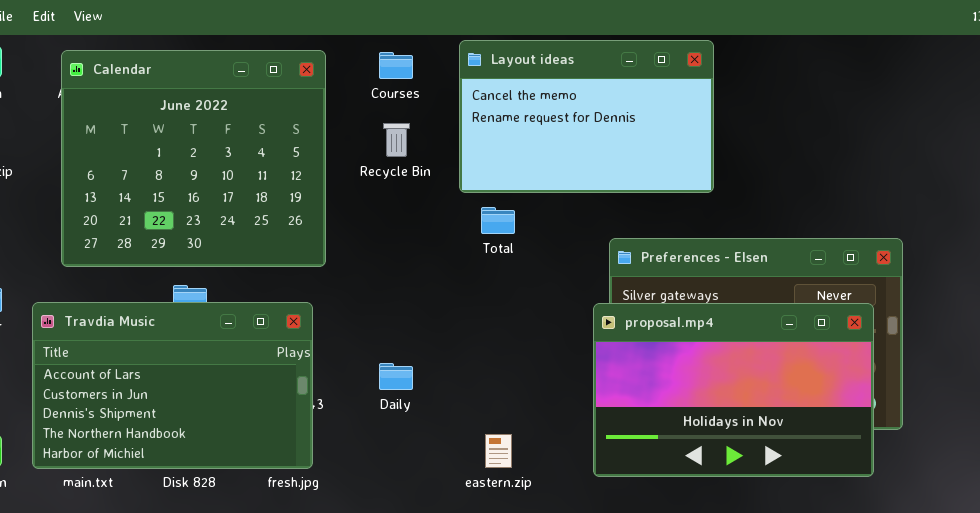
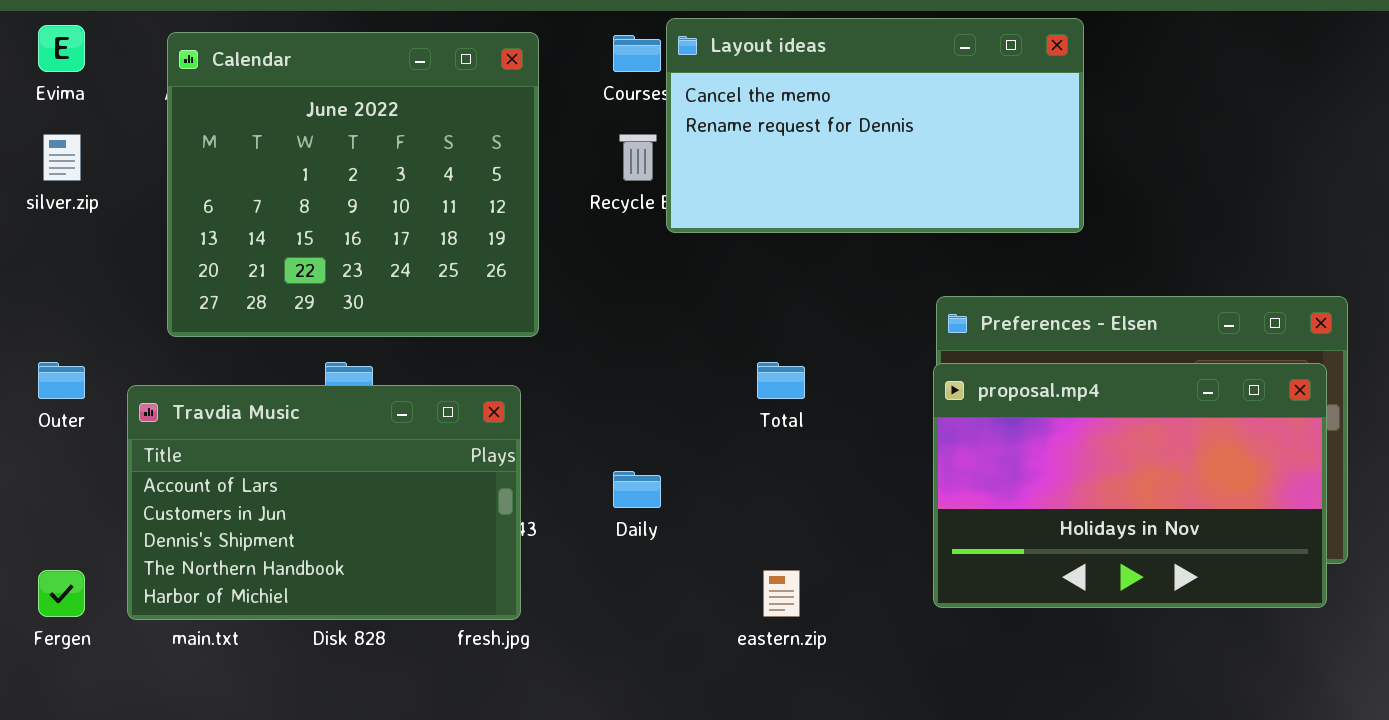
Layout ideas: [459,40,714,193] -> [666,18,1084,233], resized
Total: [481,207,515,234] -> [757,362,805,399], moved
proposal.mp4: [593,303,874,477] -> [933,363,1327,608], moved

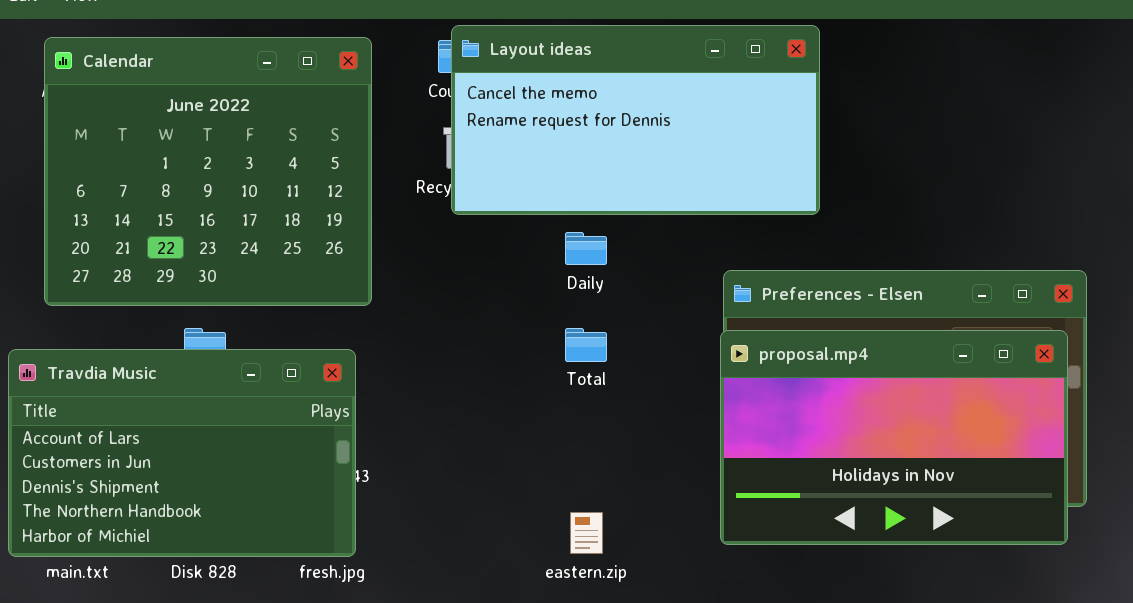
Layout ideas: [666,18,1084,233] -> [451,25,820,215], moved
Daily: [613,471,661,508] -> [565,232,607,265], moved

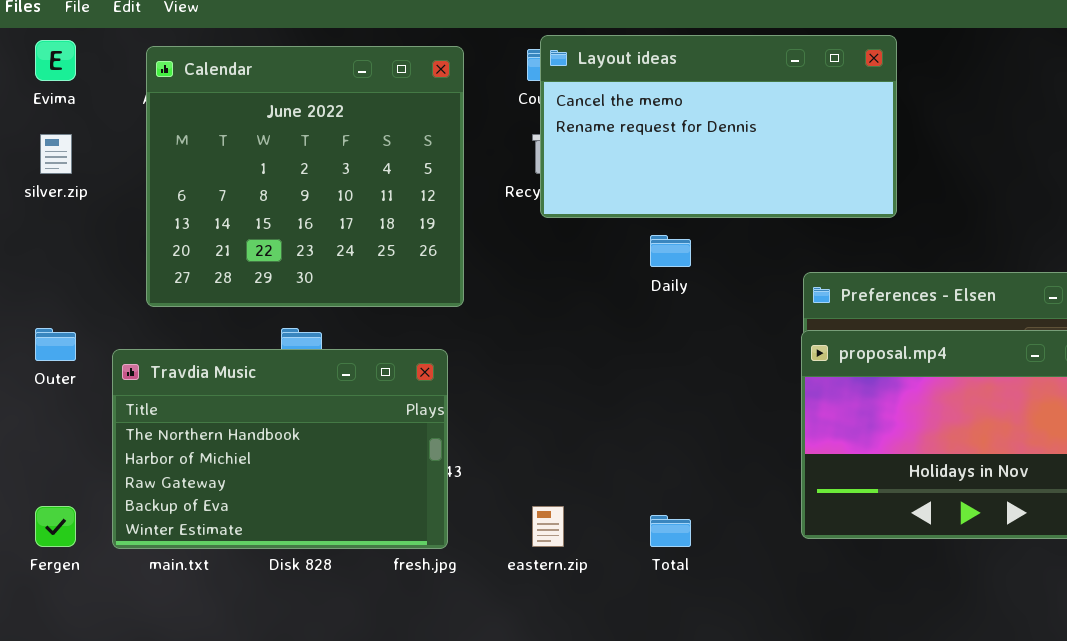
Total: [565,328,607,362] -> [650,515,691,547], moved
Travdia Music: [8,349,356,557] -> [112,349,448,549], scrolled down 3 rows
eastern.zip: [570,512,603,554] -> [532,506,564,547], moved

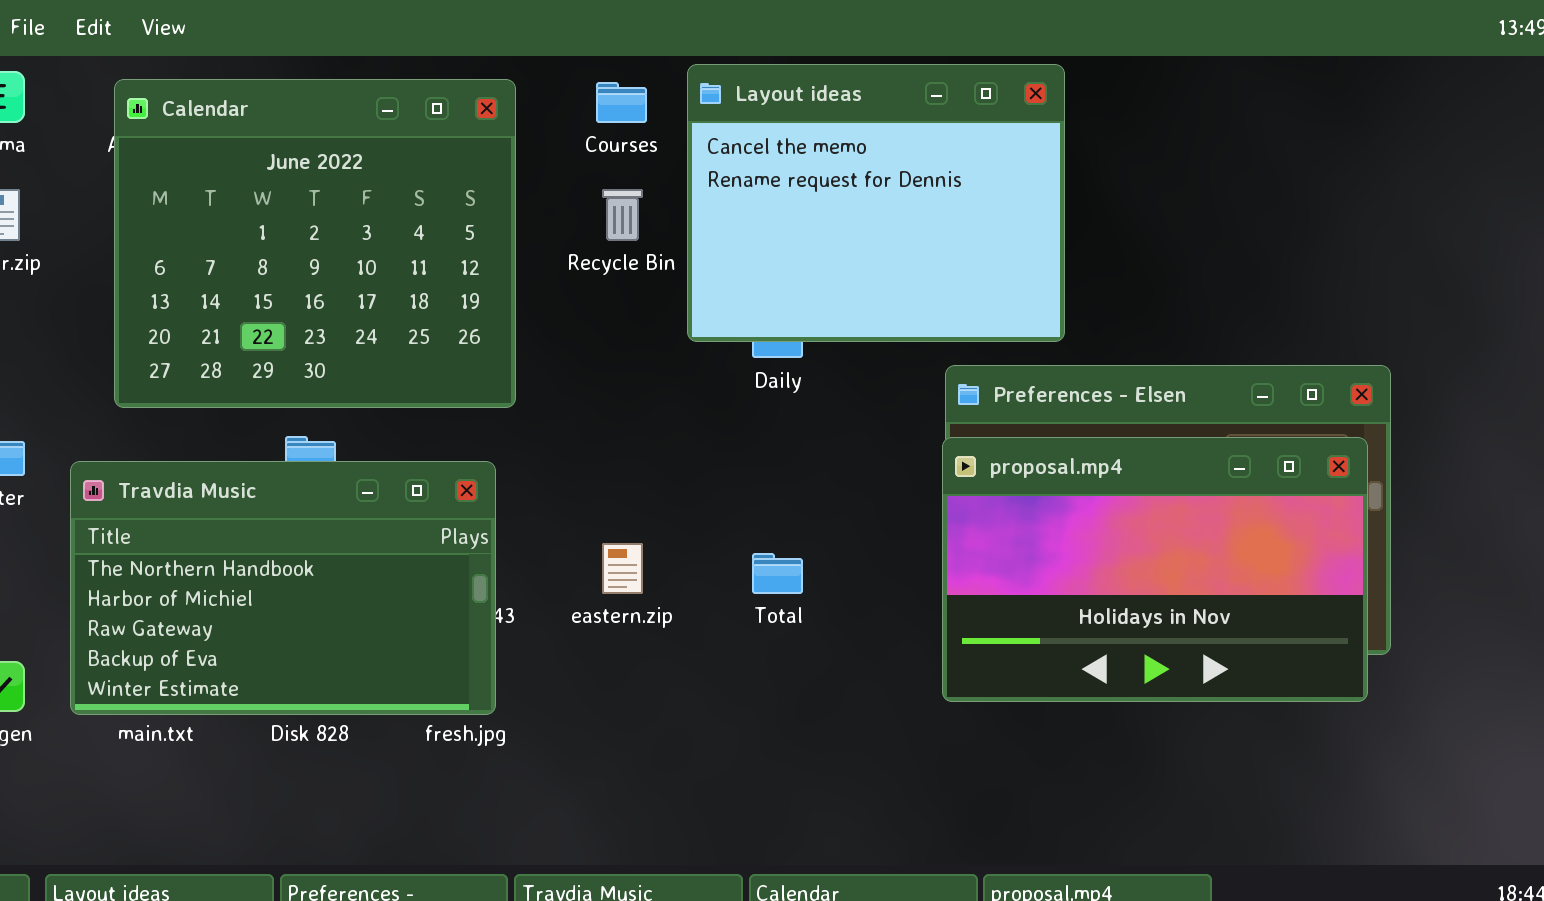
Layout ideas: [540,35,897,218] -> [687,64,1065,342], resized
eastern.zip: [532,506,564,547] -> [602,543,643,594], moved
Total: [650,515,691,547] -> [752,553,803,594], moved

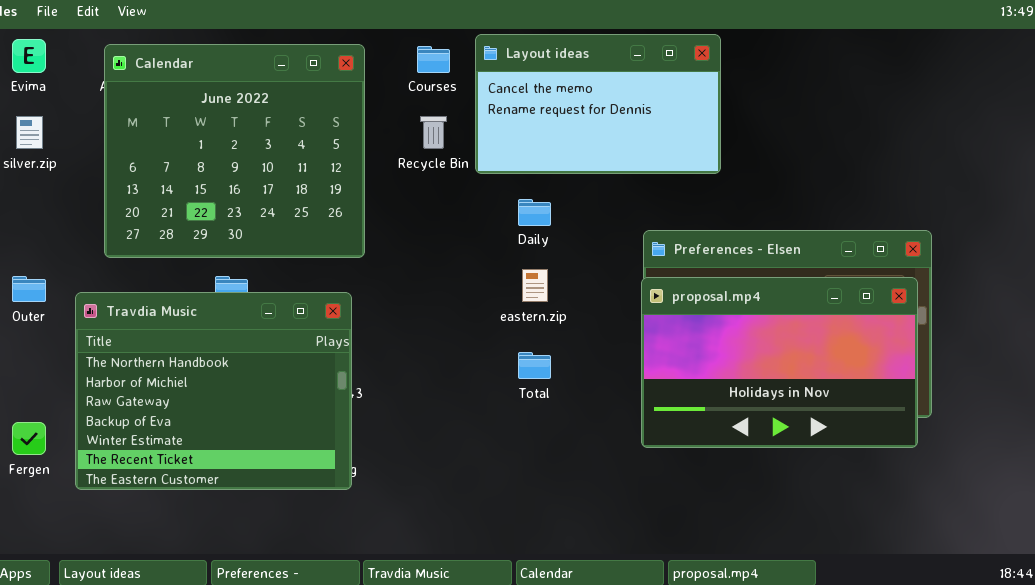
Layout ideas: [687,64,1065,342] -> [475,34,721,174], resized
Travdia Music: [70,461,496,715] -> [75,292,352,490], resized
eastern.zip: [602,543,643,594] -> [522,269,548,302], moved

